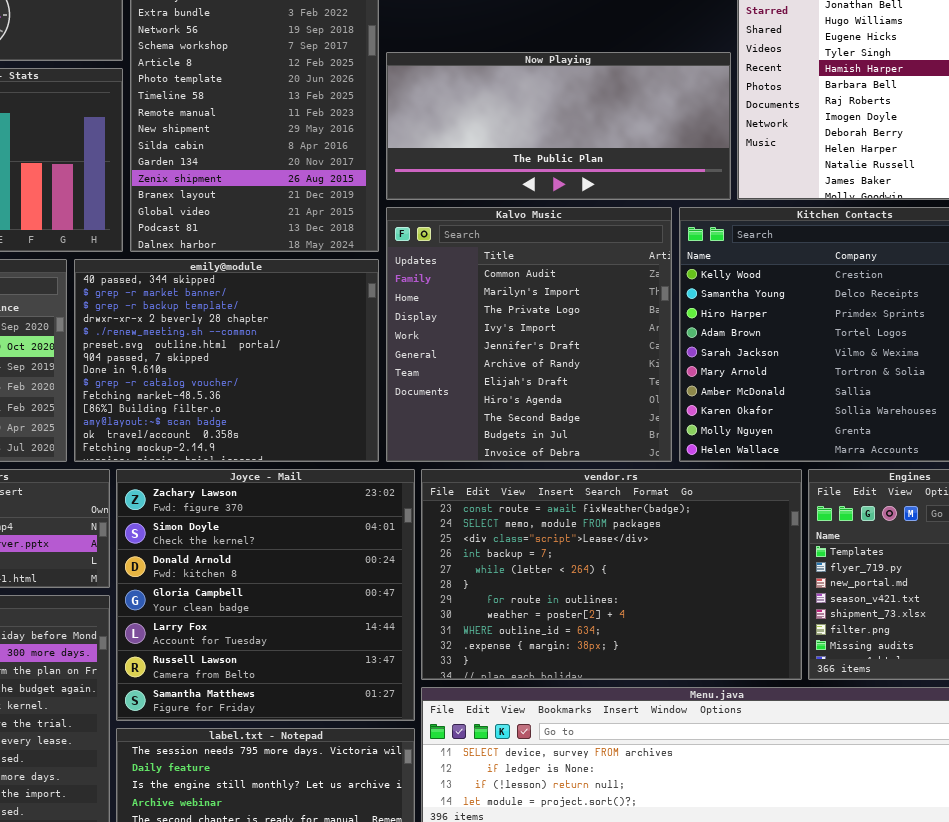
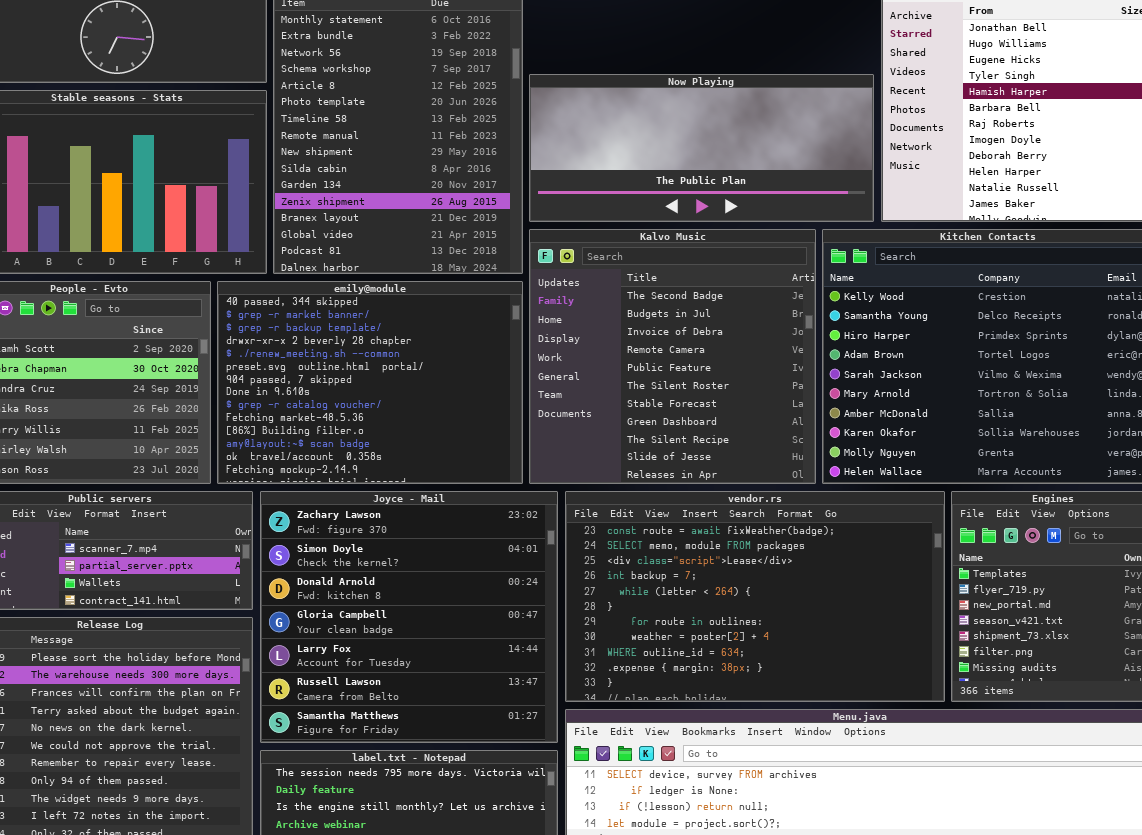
Kalvo Music: [386,207,672,462] -> [529,229,816,484], scrolled down 8 rows

